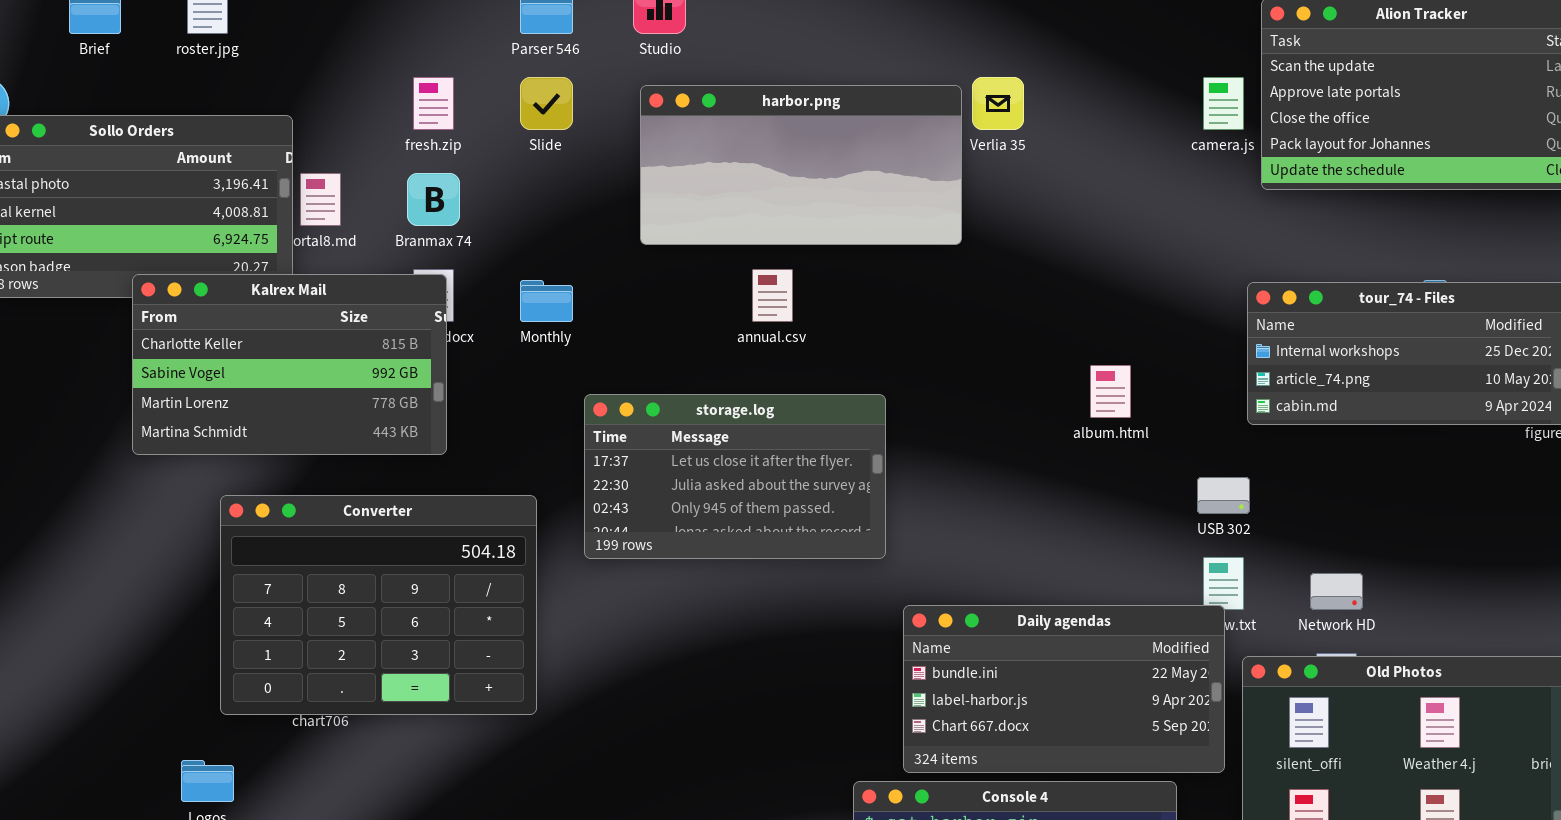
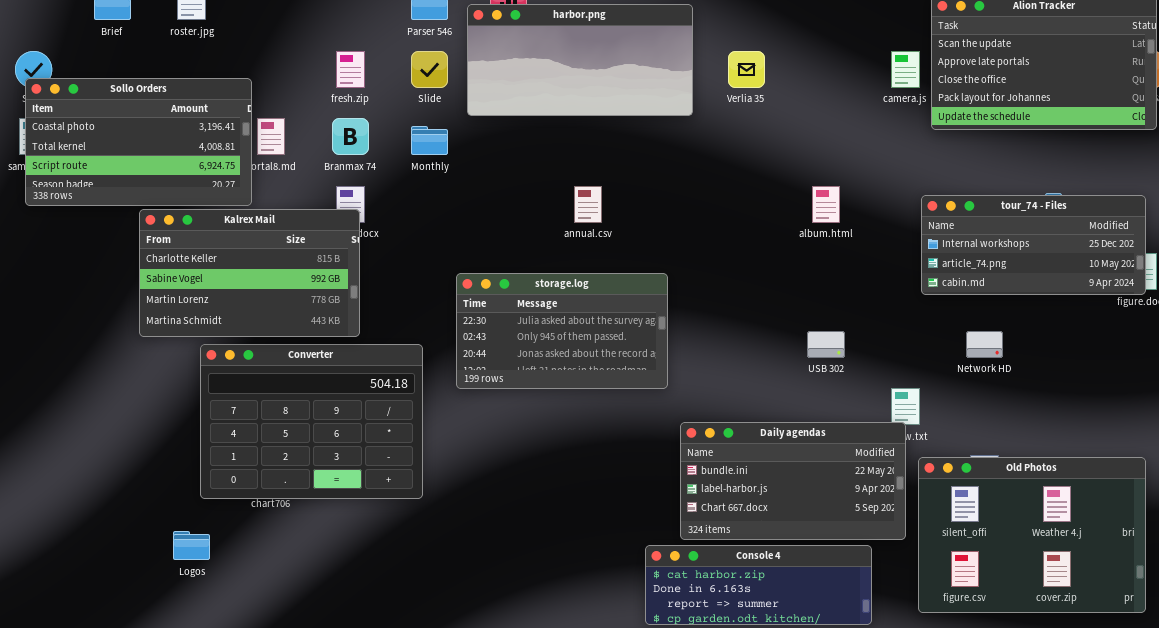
harbor.png: [640,85,962,245] -> [467,4,693,116], moved
Kalrex Mail: [132,274,447,455] -> [139,209,360,337], moved
Monthly: [520,280,573,322] -> [411,126,448,155], moved
album.html: [1090,365,1131,418] -> [812,186,840,223], moved
storage.log: [584,394,886,559] -> [456,273,668,389], scrolled down 1 row
USB 302: [1197,477,1250,514] -> [807,331,845,358], moved
Network HD: [1310,573,1363,610] -> [966,331,1003,358], moved

